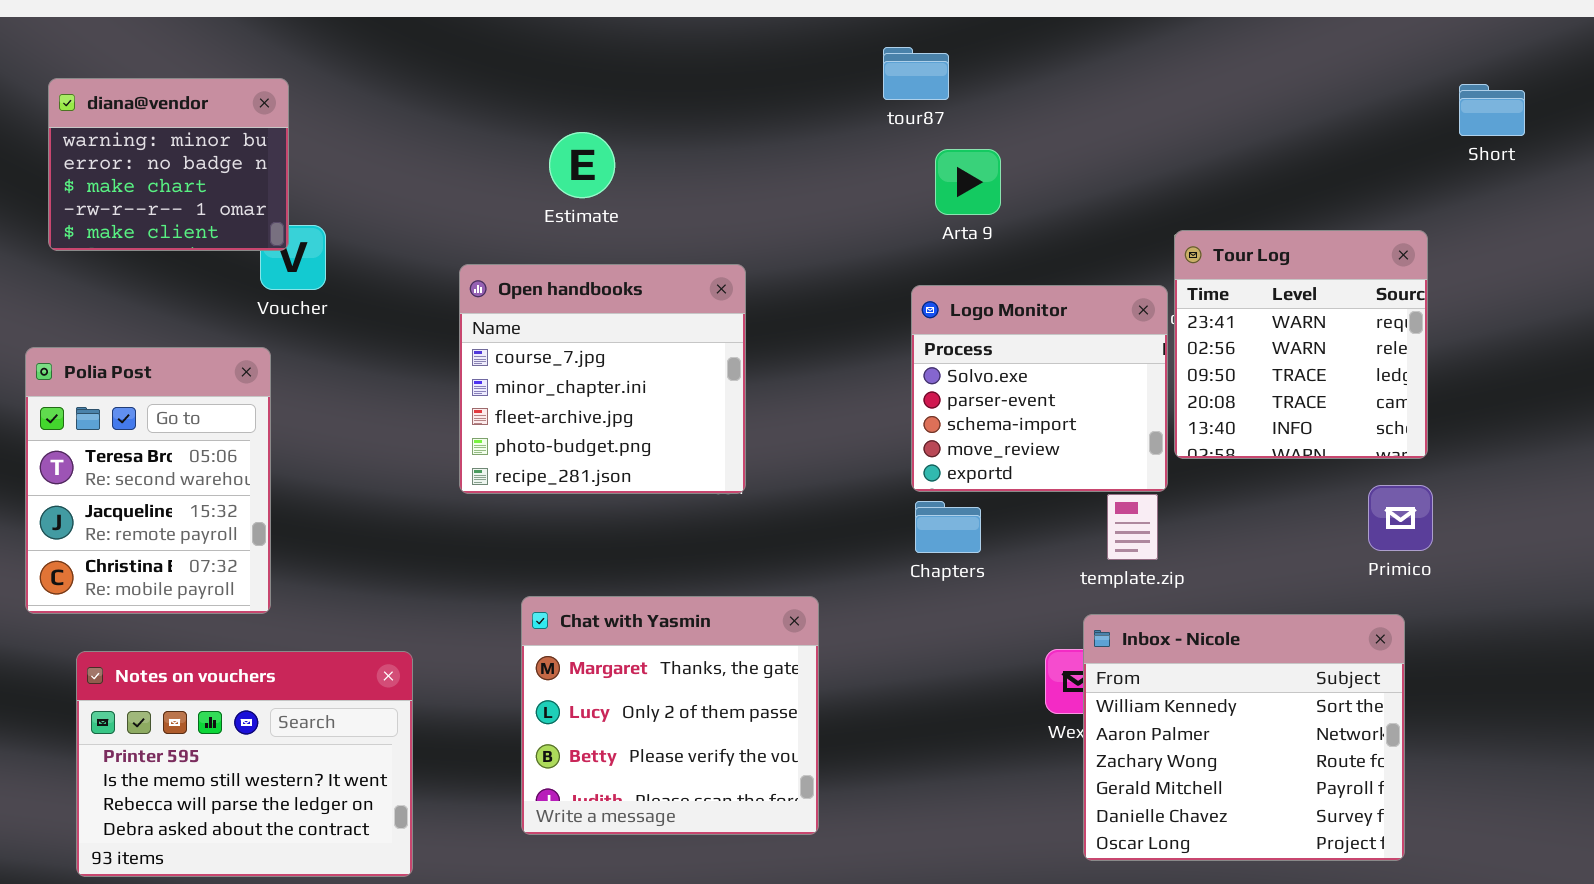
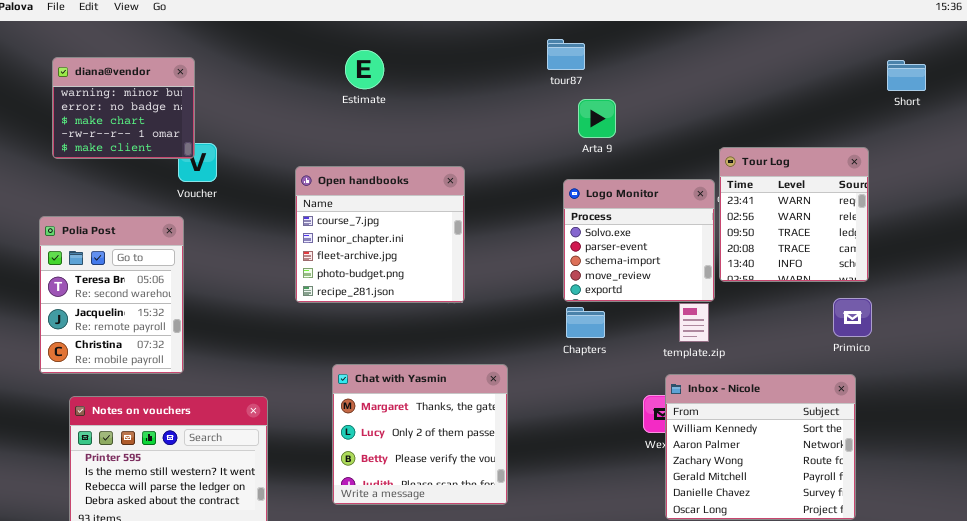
Estimate: [549,132,615,198] -> [345,50,384,89], moved

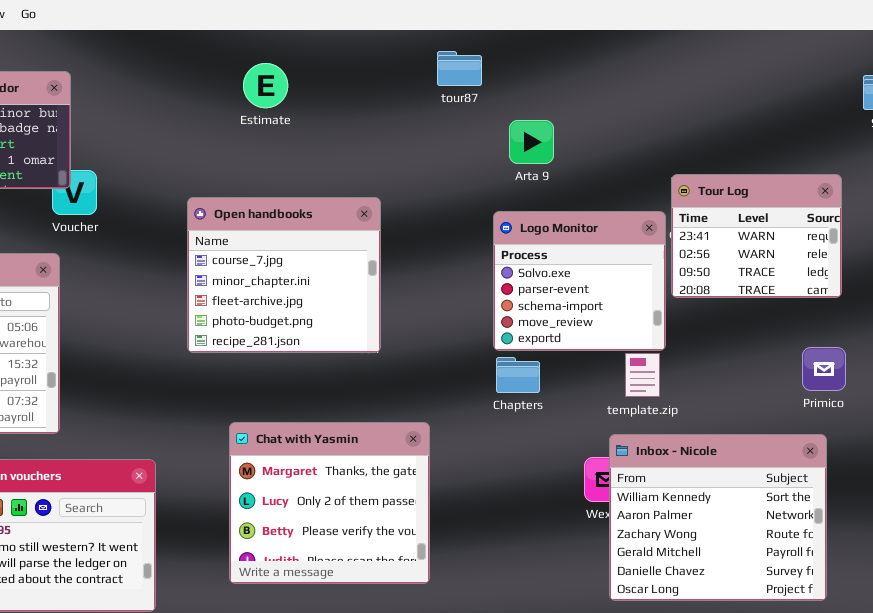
tour87: [547,39,585,70] -> [437,51,482,86], moved
Tour Log: [719,147,869,282] -> [671,174,842,298], resized

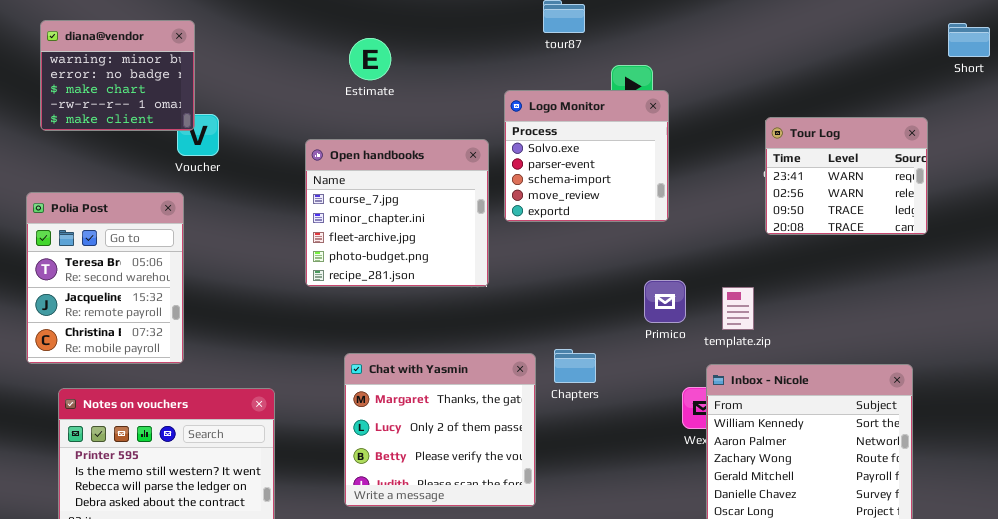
Estimate: [243,63,288,108] -> [349,38,391,80], moved
Logo Monitor: [493,211,666,351] -> [504,90,669,222], moved
Primico: [802,347,846,391] -> [644,280,686,323], moved
Chapters: [496,357,540,393] -> [554,349,596,383], moved

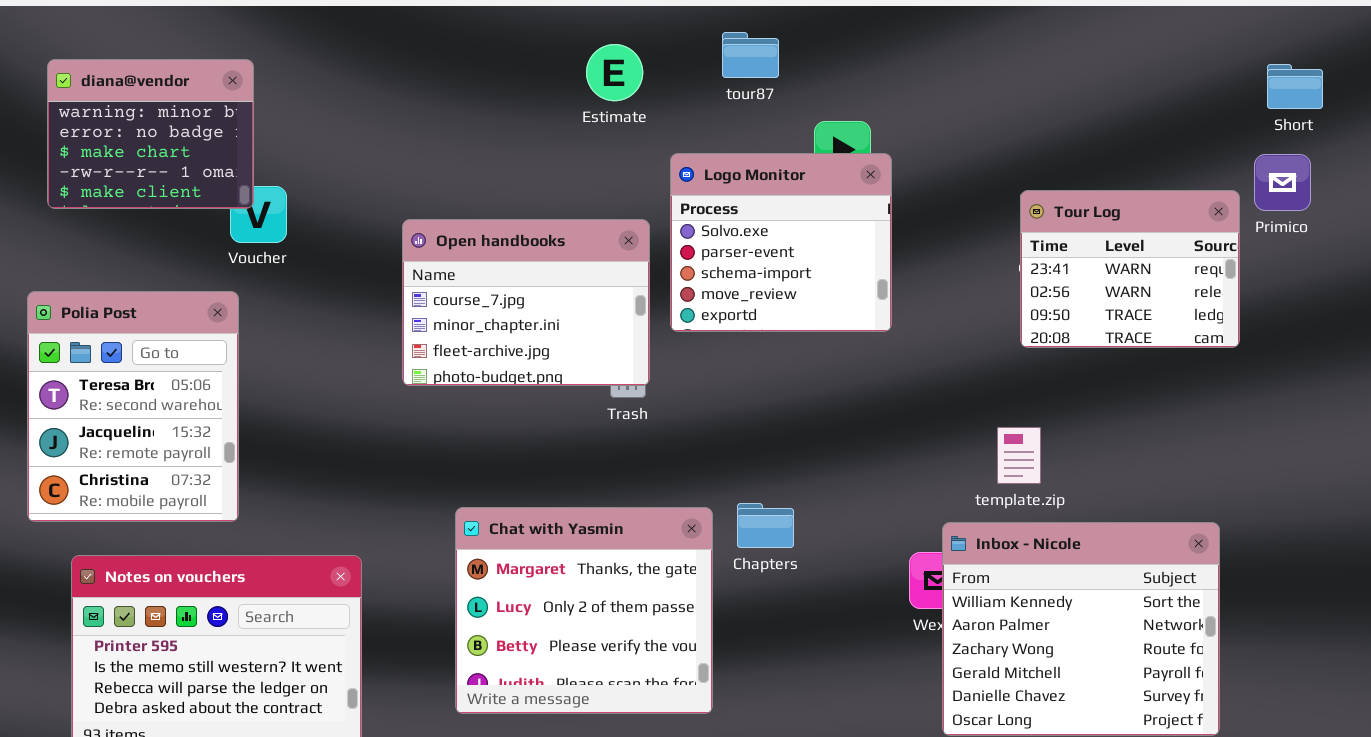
Estimate: [349,38,391,80] -> [586,44,643,101], moved
Open handbooks: [305,139,489,287] -> [402,219,650,386], resized
Primico: [644,280,686,323] -> [1254,154,1311,211], moved
template.zip: [722,287,754,330] -> [997,427,1041,484], moved

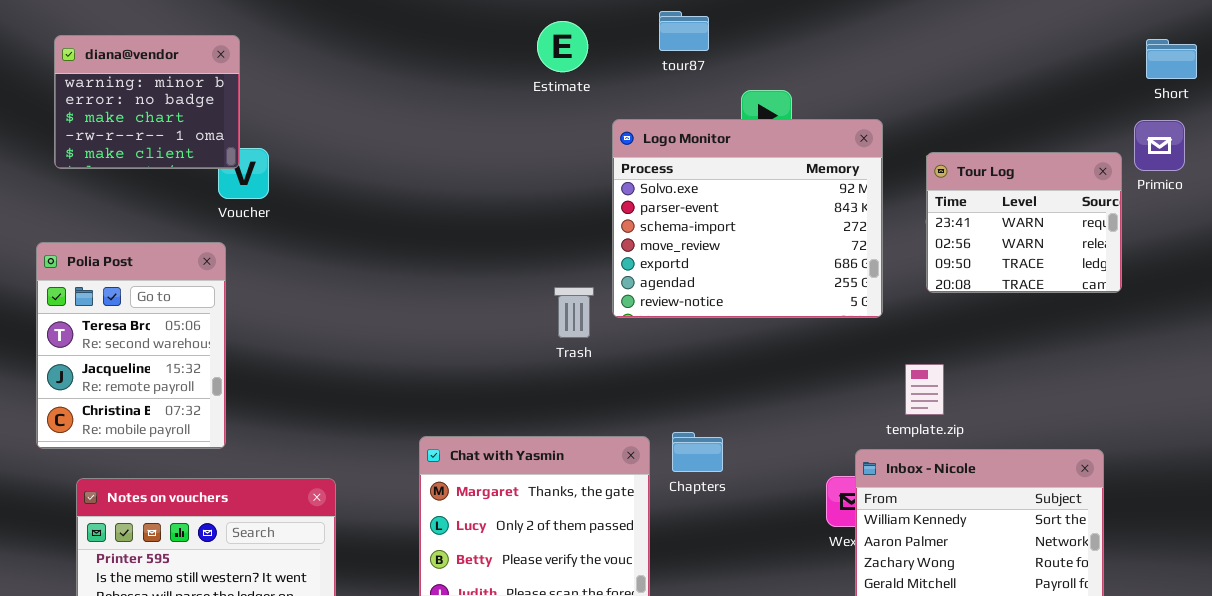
Logo Monitor: [670,153,892,332] -> [612,119,883,318], resized
Open handbooks: [402,219,650,386] -> none, closed

